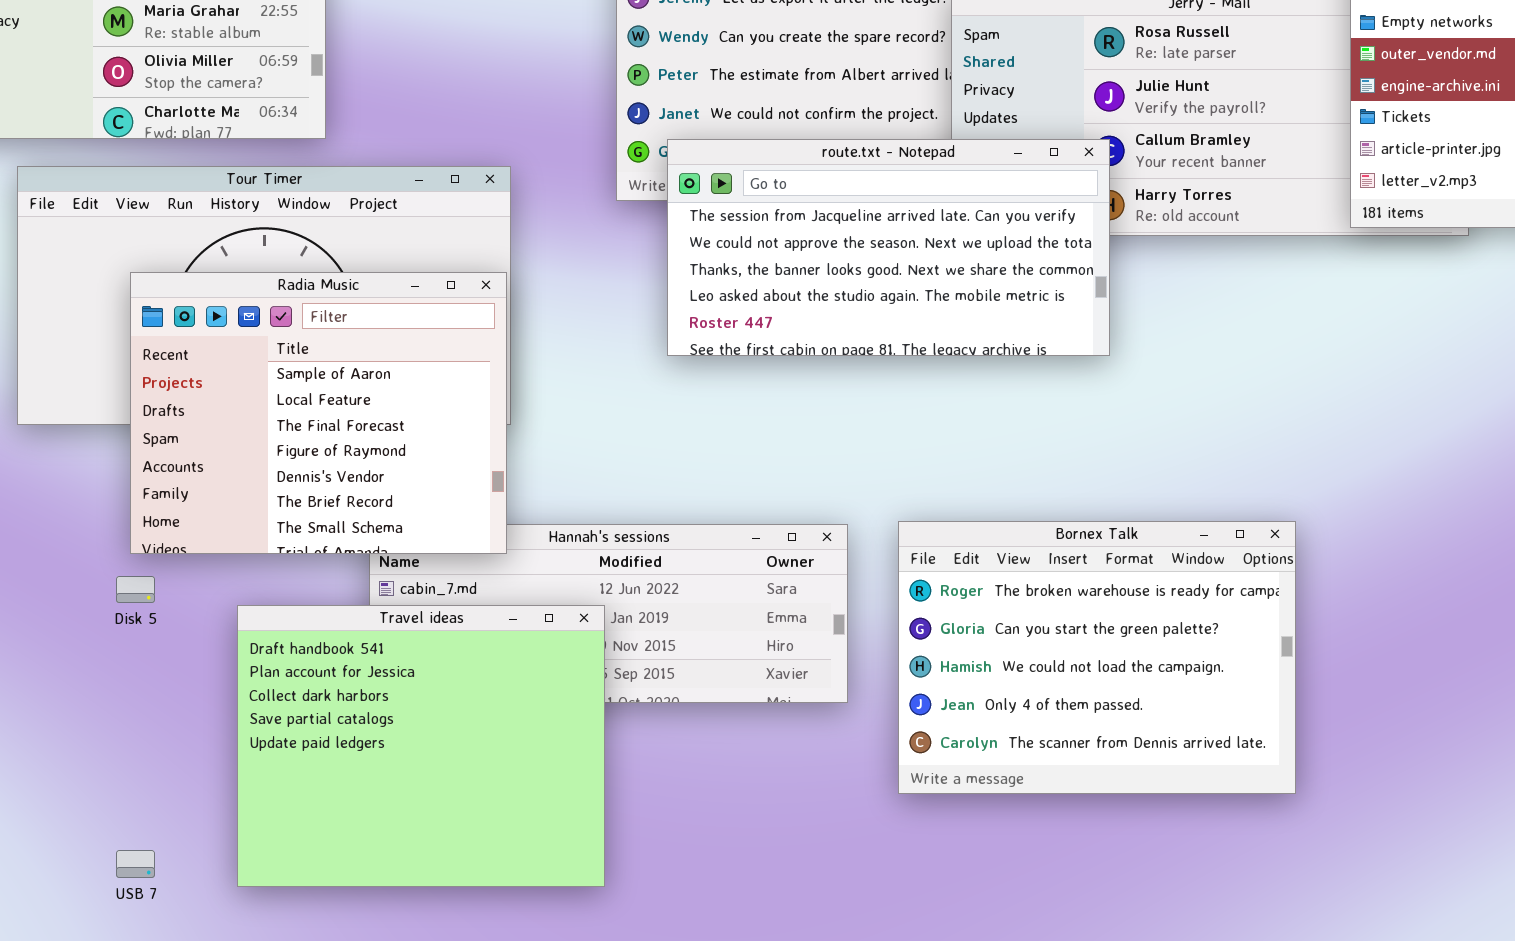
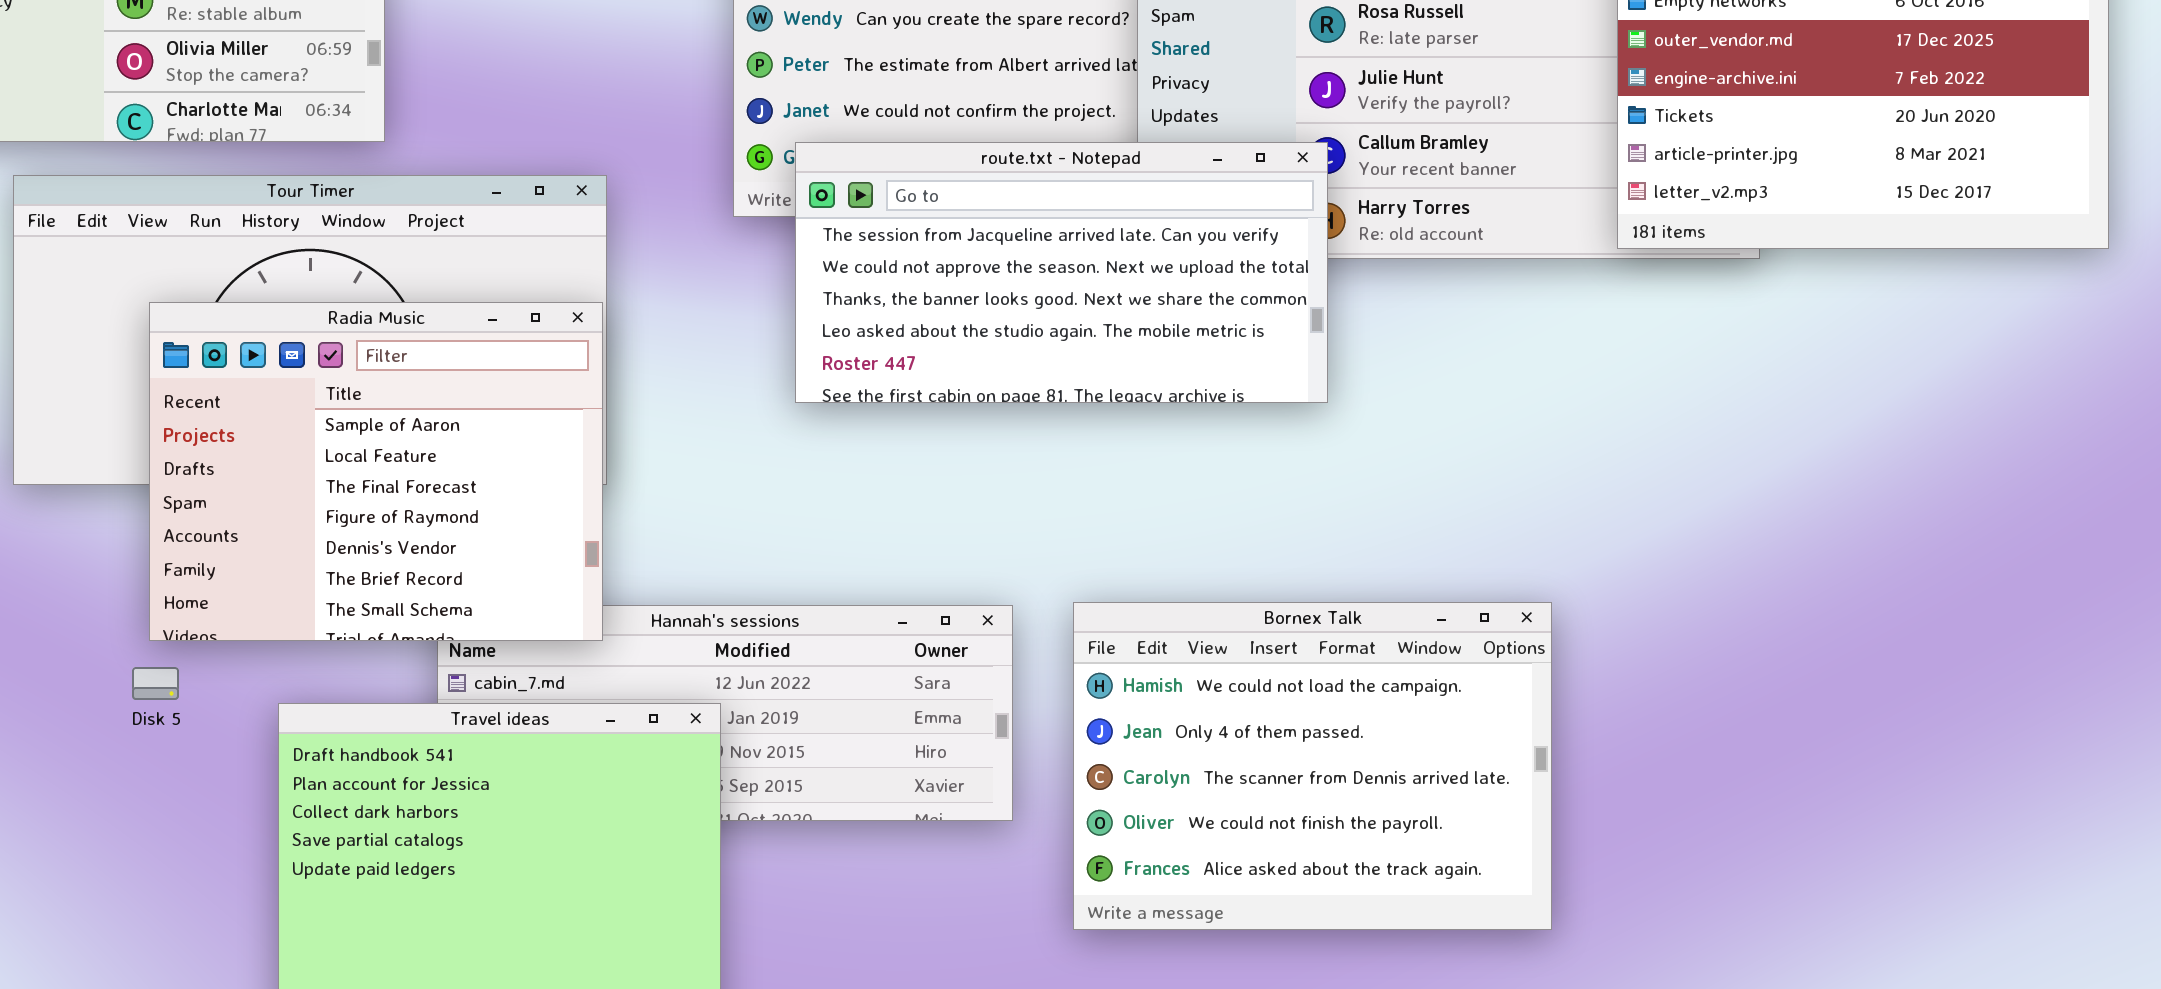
Bornex Talk: [898,521,1296,794] -> [1073,602,1552,930], scrolled down 2 rows

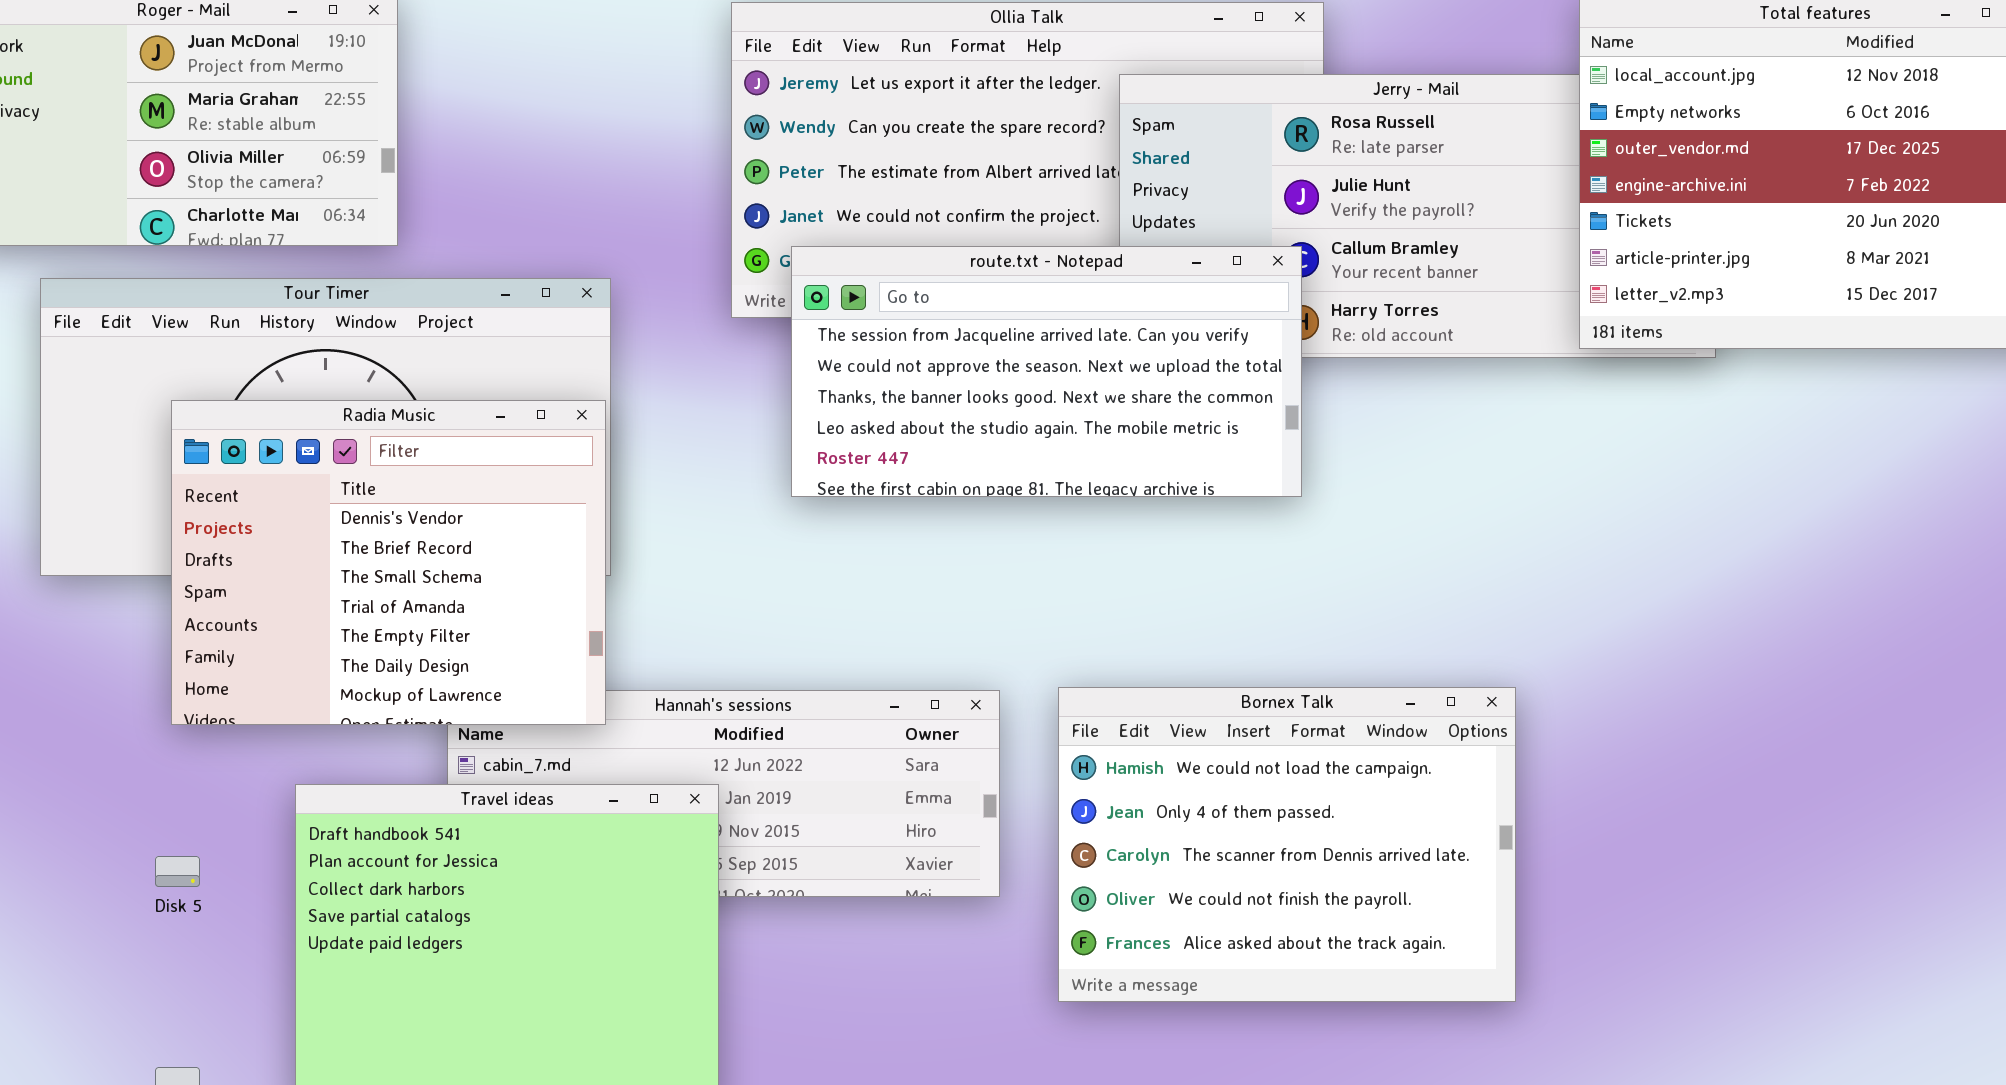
Radia Music: [149,302,603,641] -> [171,400,606,725], scrolled down 4 rows
Disk 5: [132,667,179,700] -> [155,856,200,887], moved

